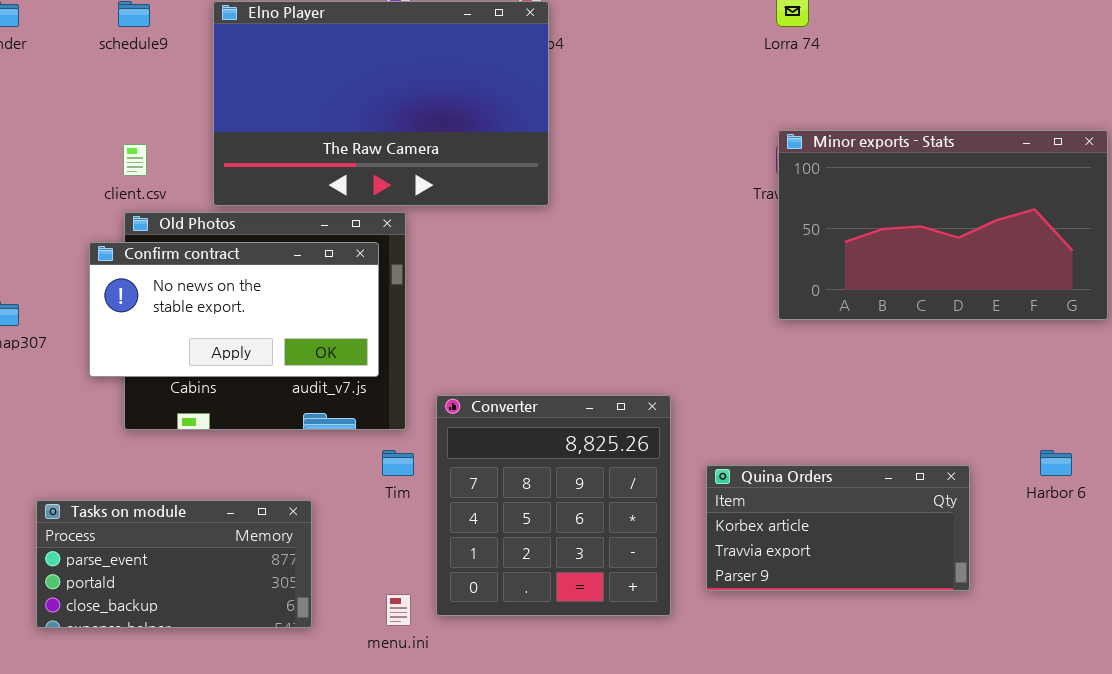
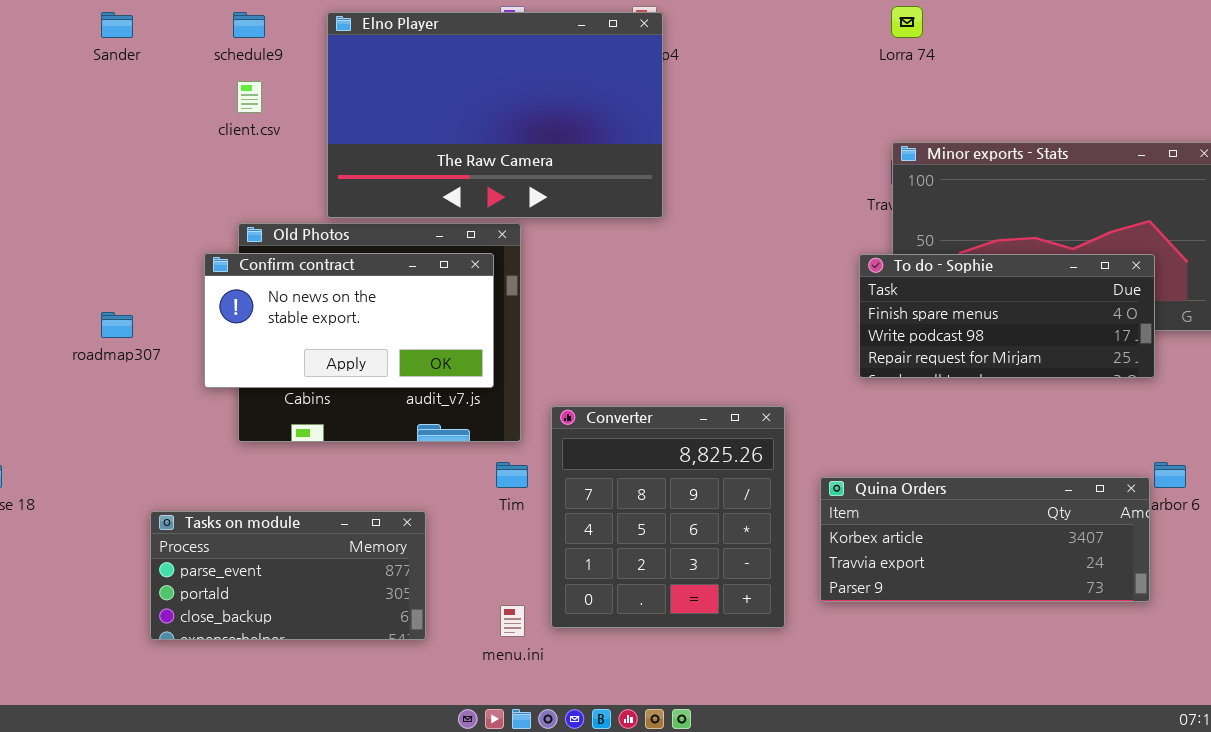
client.csv: [123,144,147,176] -> [237,81,262,113], moved
To do - Sophie: none -> [859,254,1155,378], opened
Quina Orders: [706,465,970,591] -> [820,477,1150,602], resized

